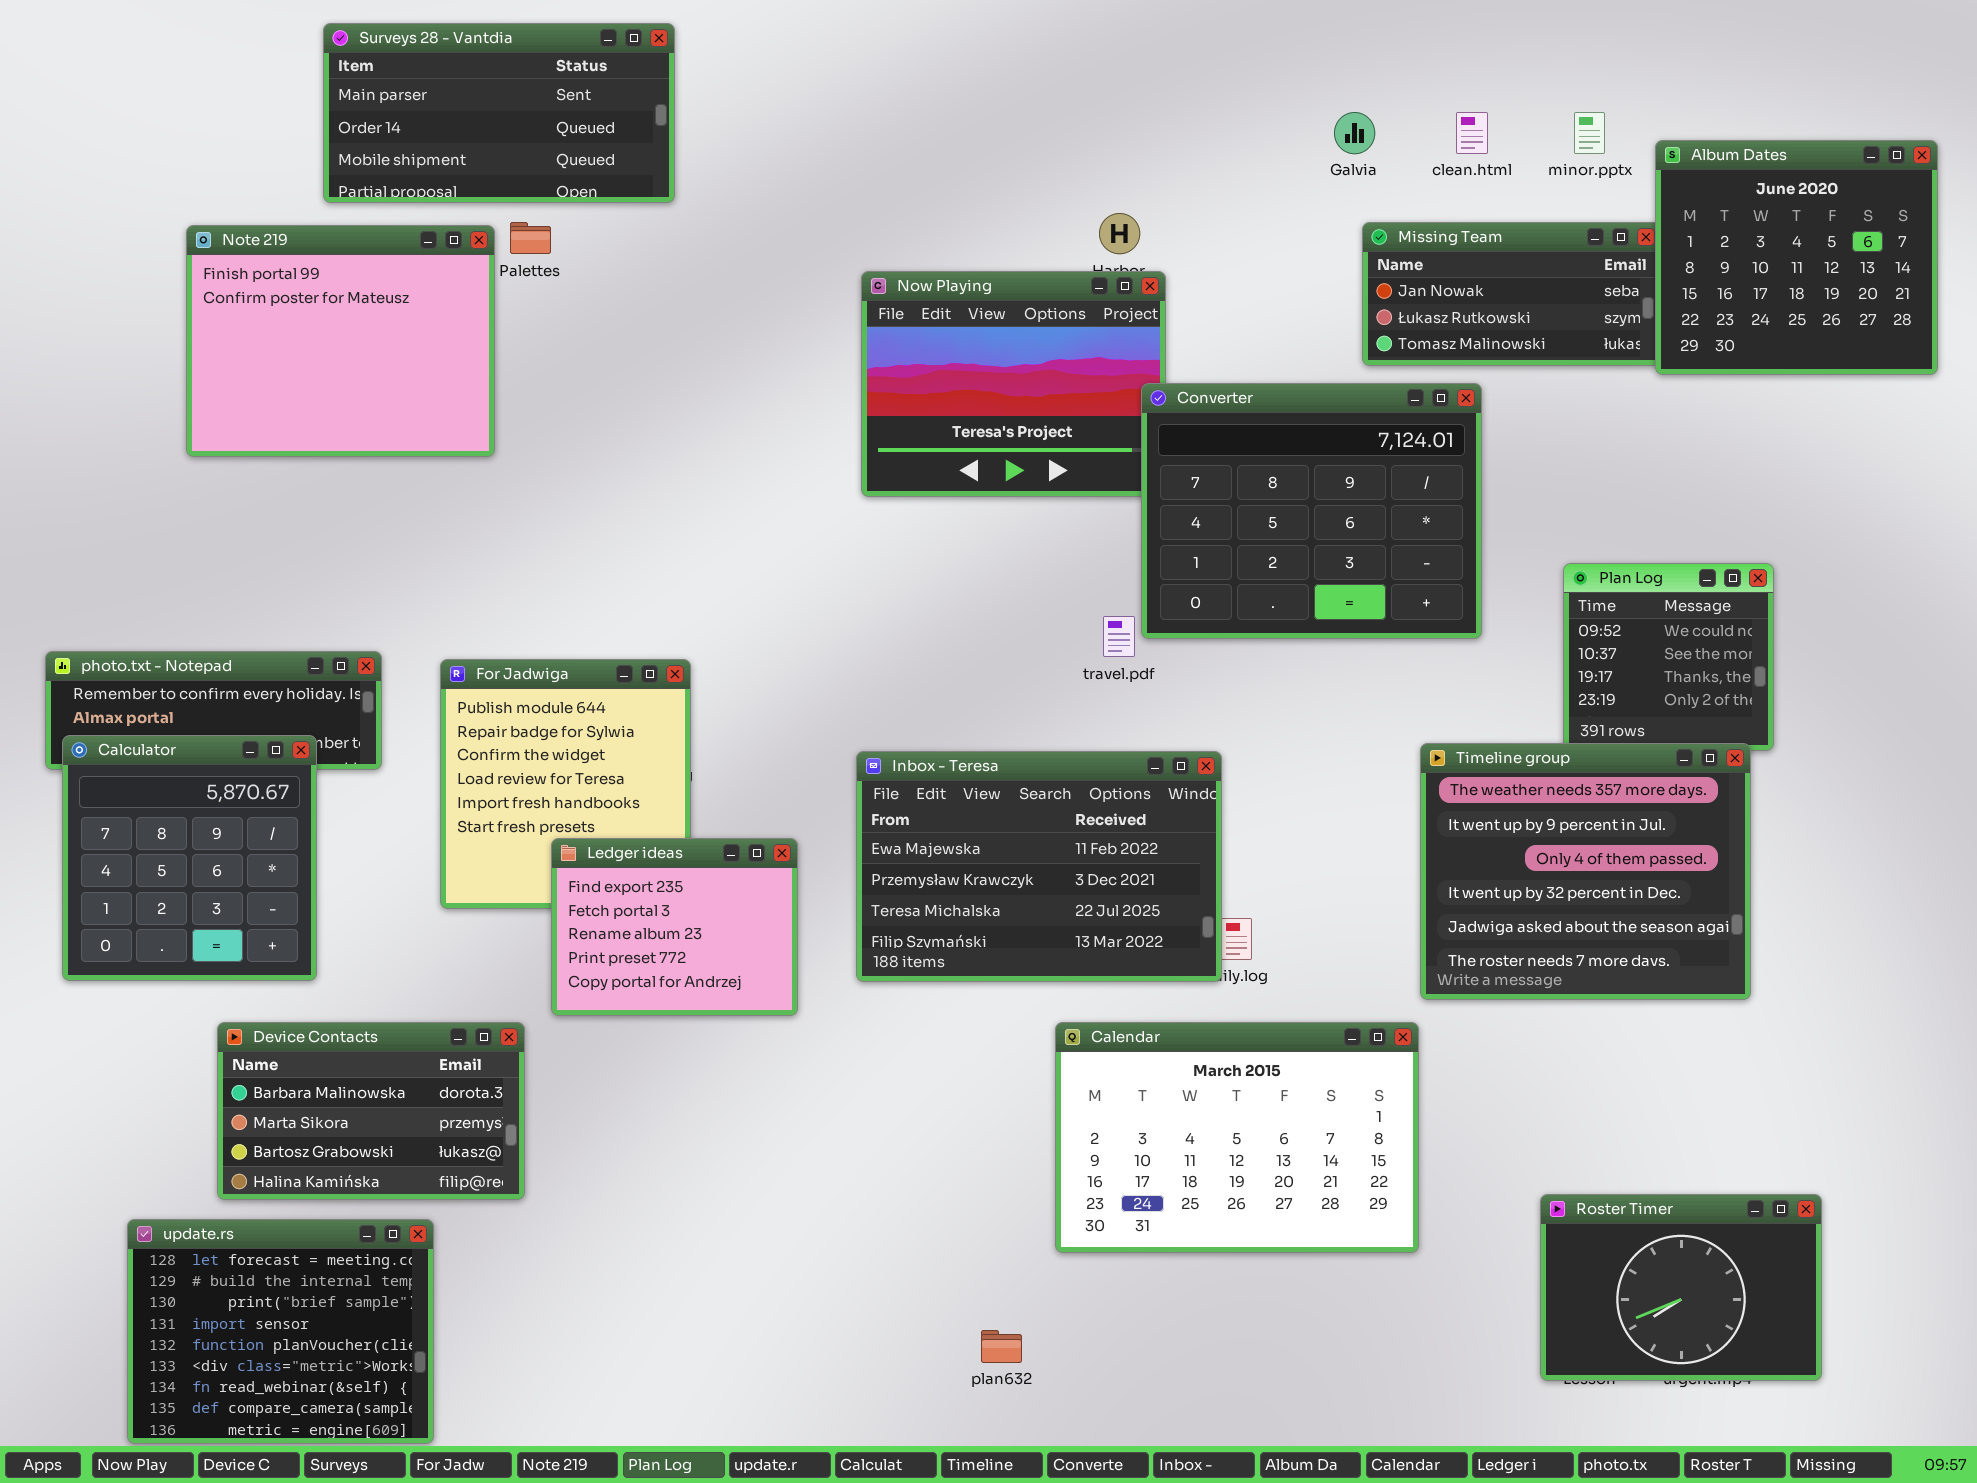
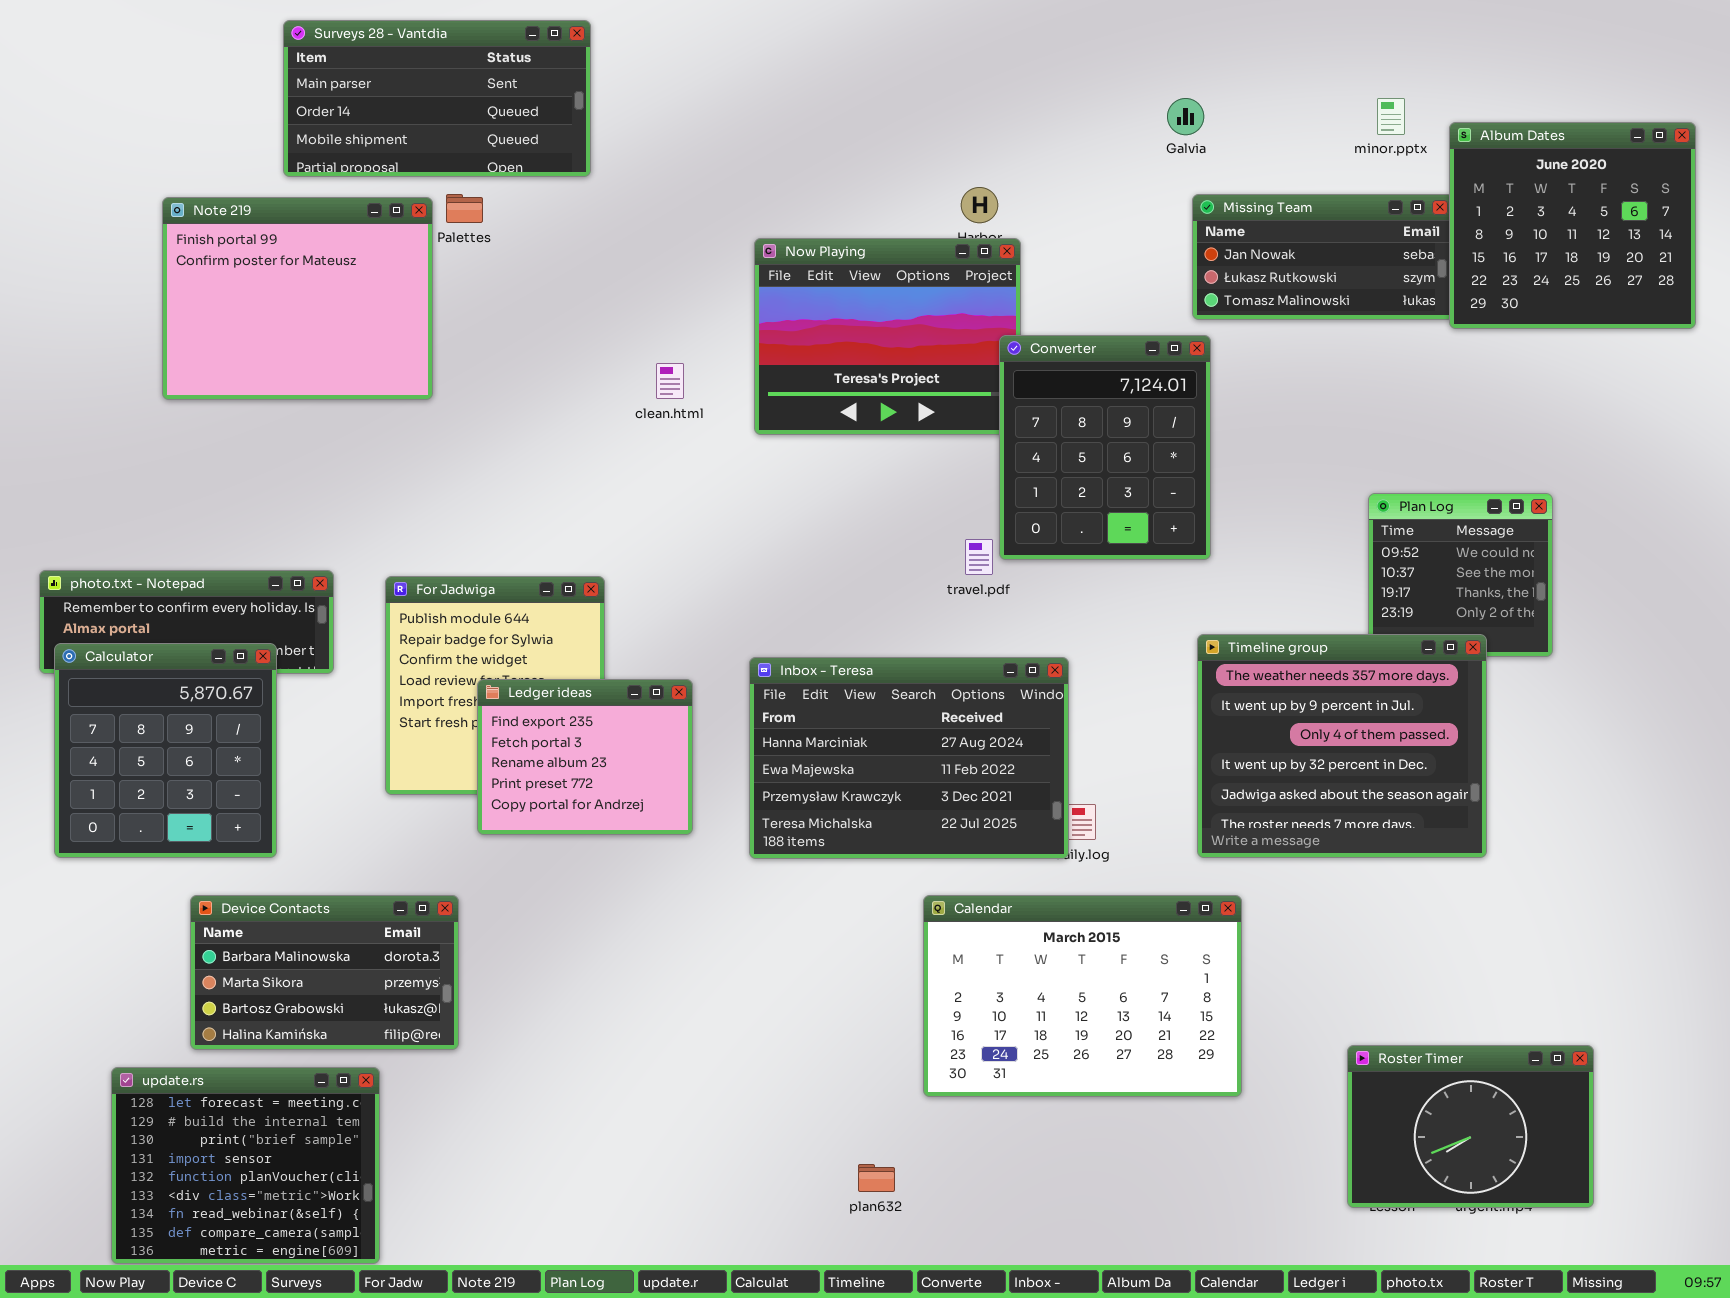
clean.html: [1456,112,1488,154] -> [656,363,684,399], moved
Converter: [1141,383,1482,639] -> [999,335,1211,560], resized
Timeline group: [1420,743,1751,1000] -> [1197,634,1487,858], moved
Inbox - Teresa: [856,751,1222,982] -> [749,657,1069,859], scrolled up 1 row
Ledger ideas: [551,838,798,1016] -> [477,679,693,835], moved

